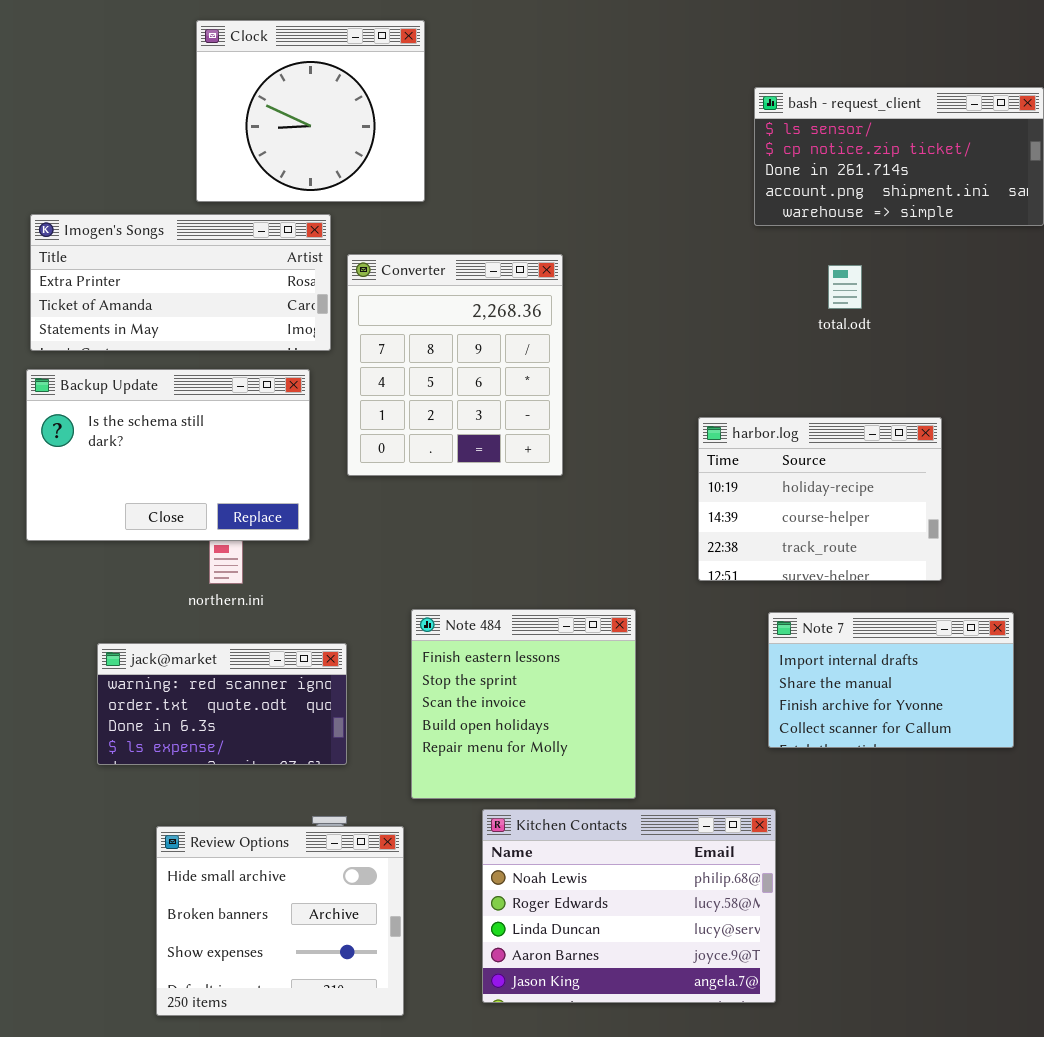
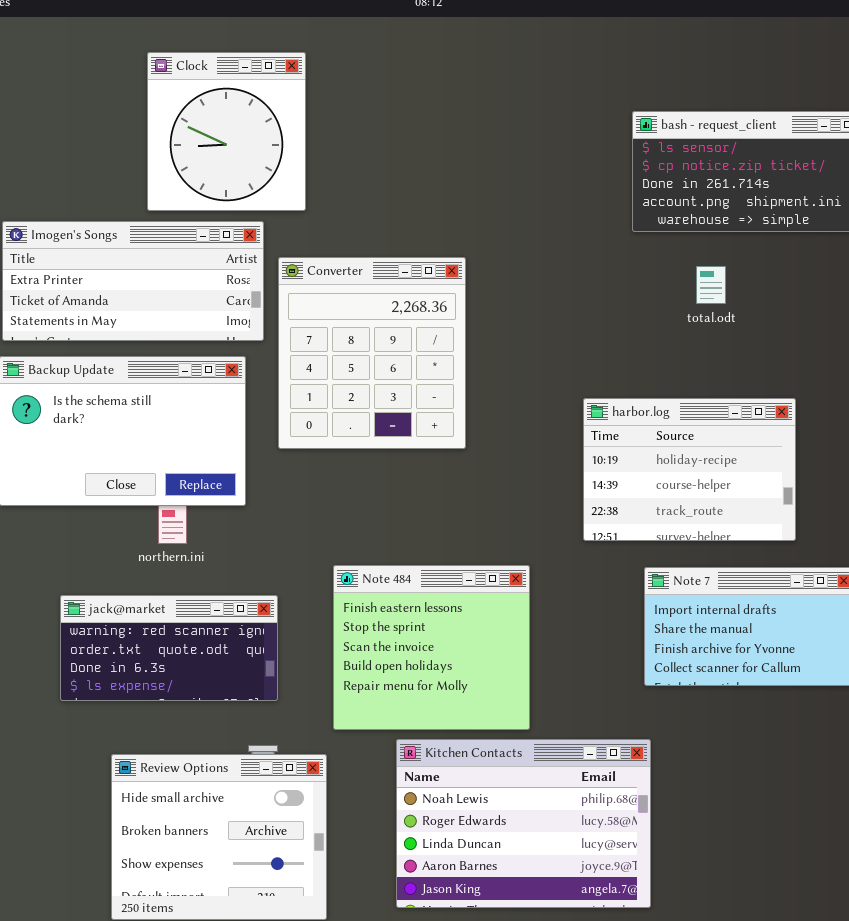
Clock: [196,20,425,202] -> [147,52,306,211], resized

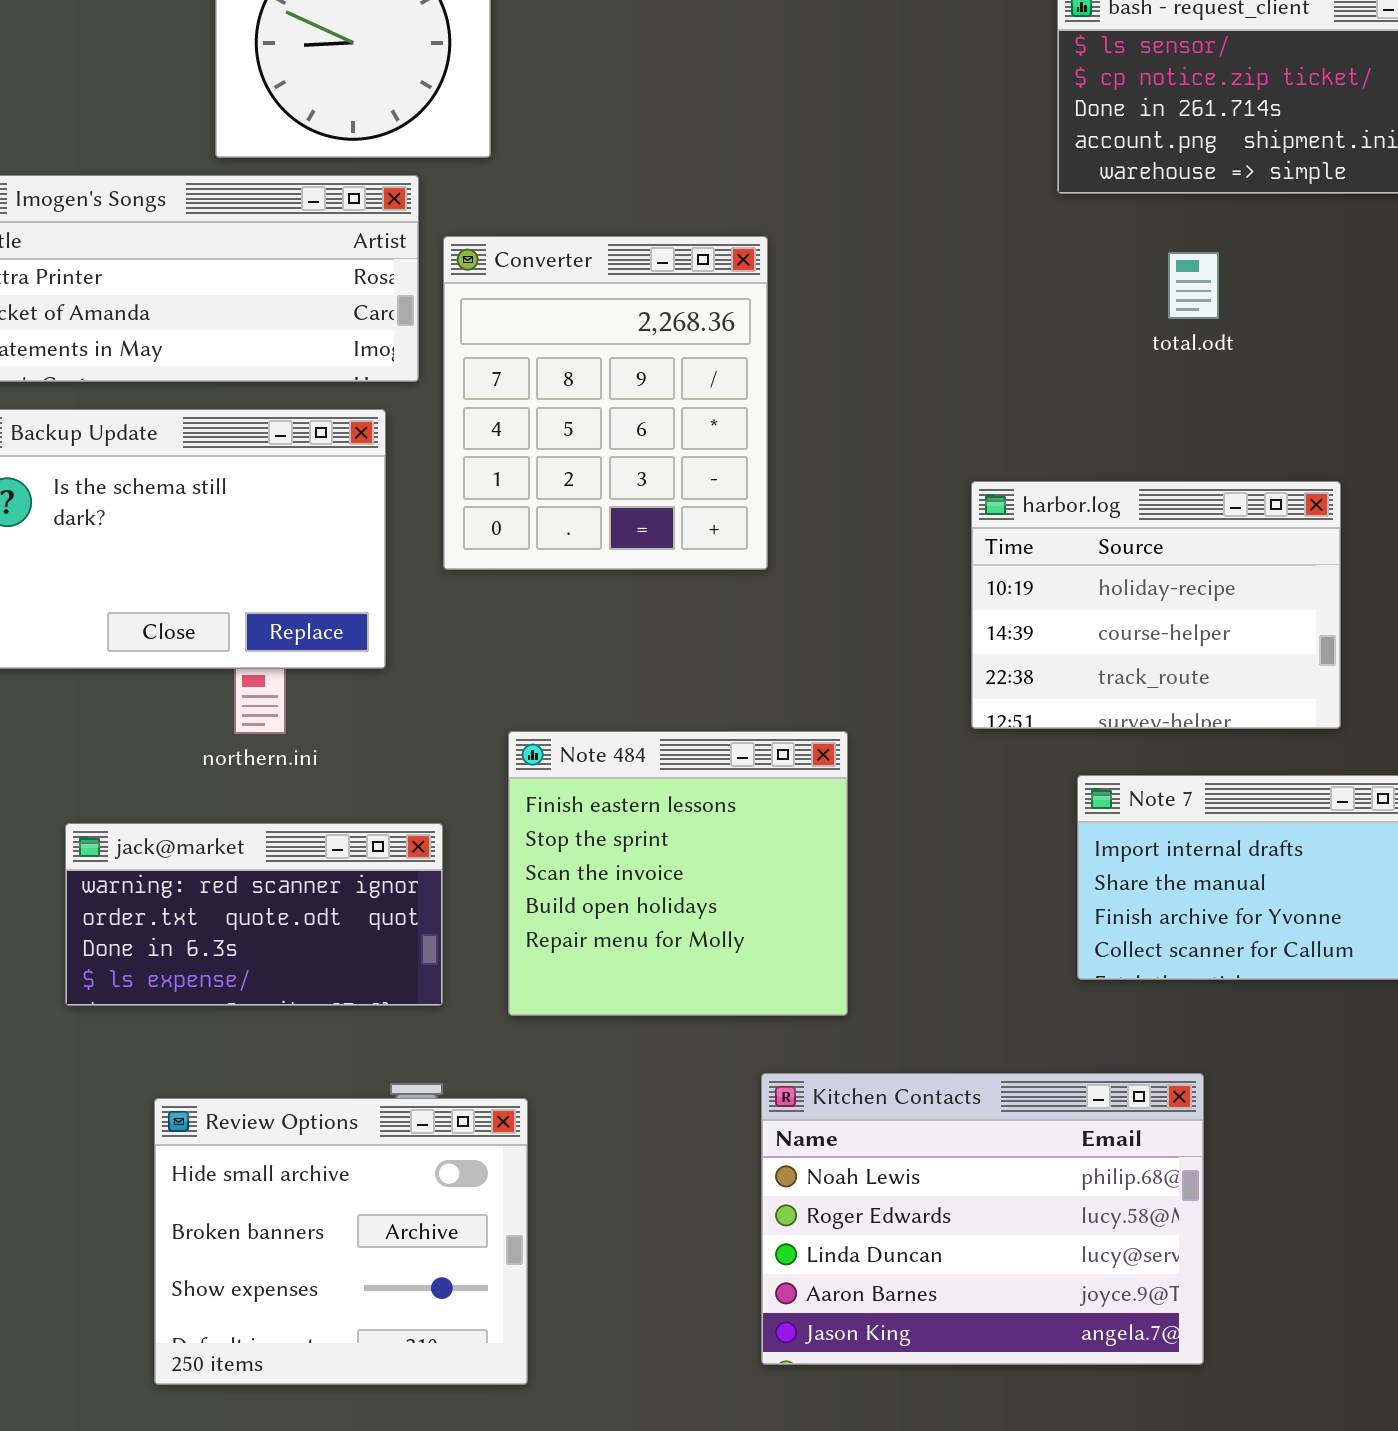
Note 484: [333,565,530,730] -> [508,731,848,1016], moved
Kitchen Contacts: [396,739,651,908] -> [761,1073,1204,1365], moved

